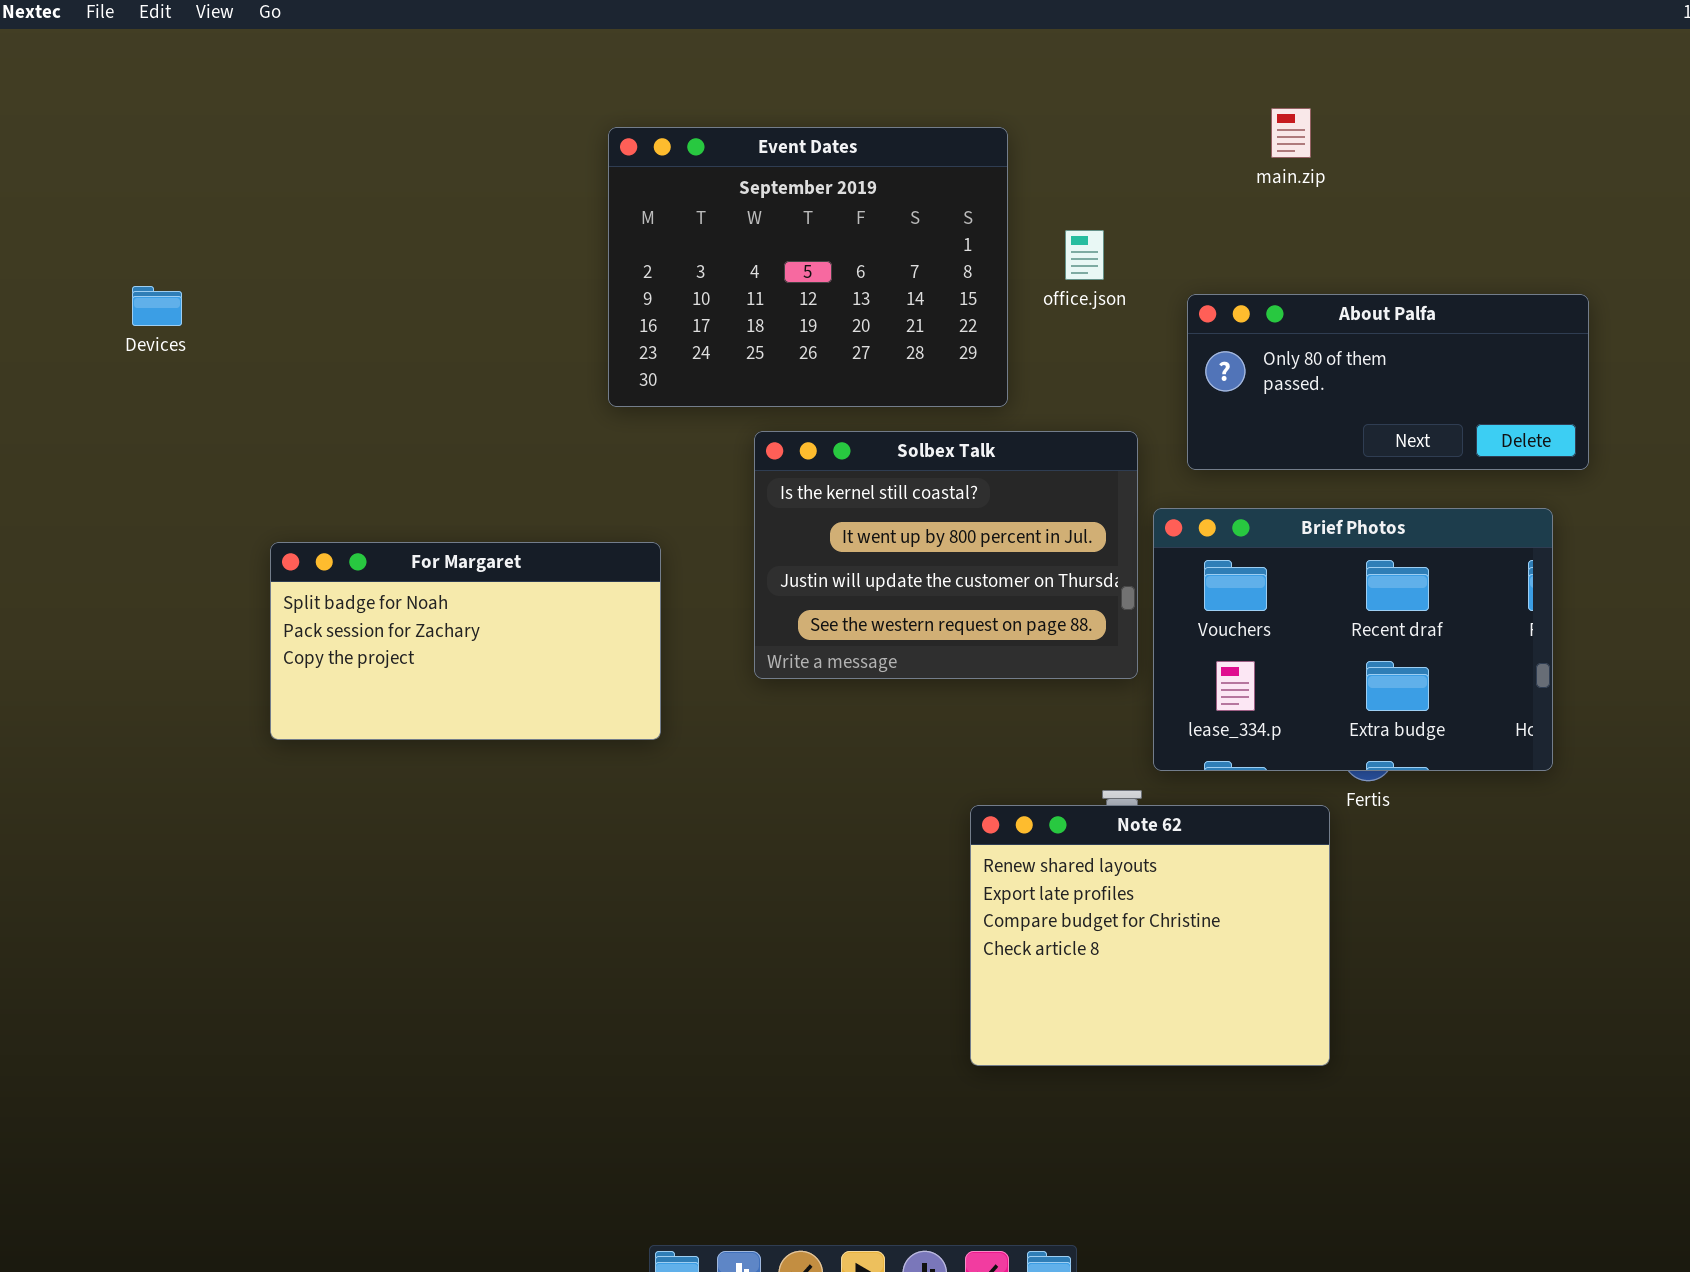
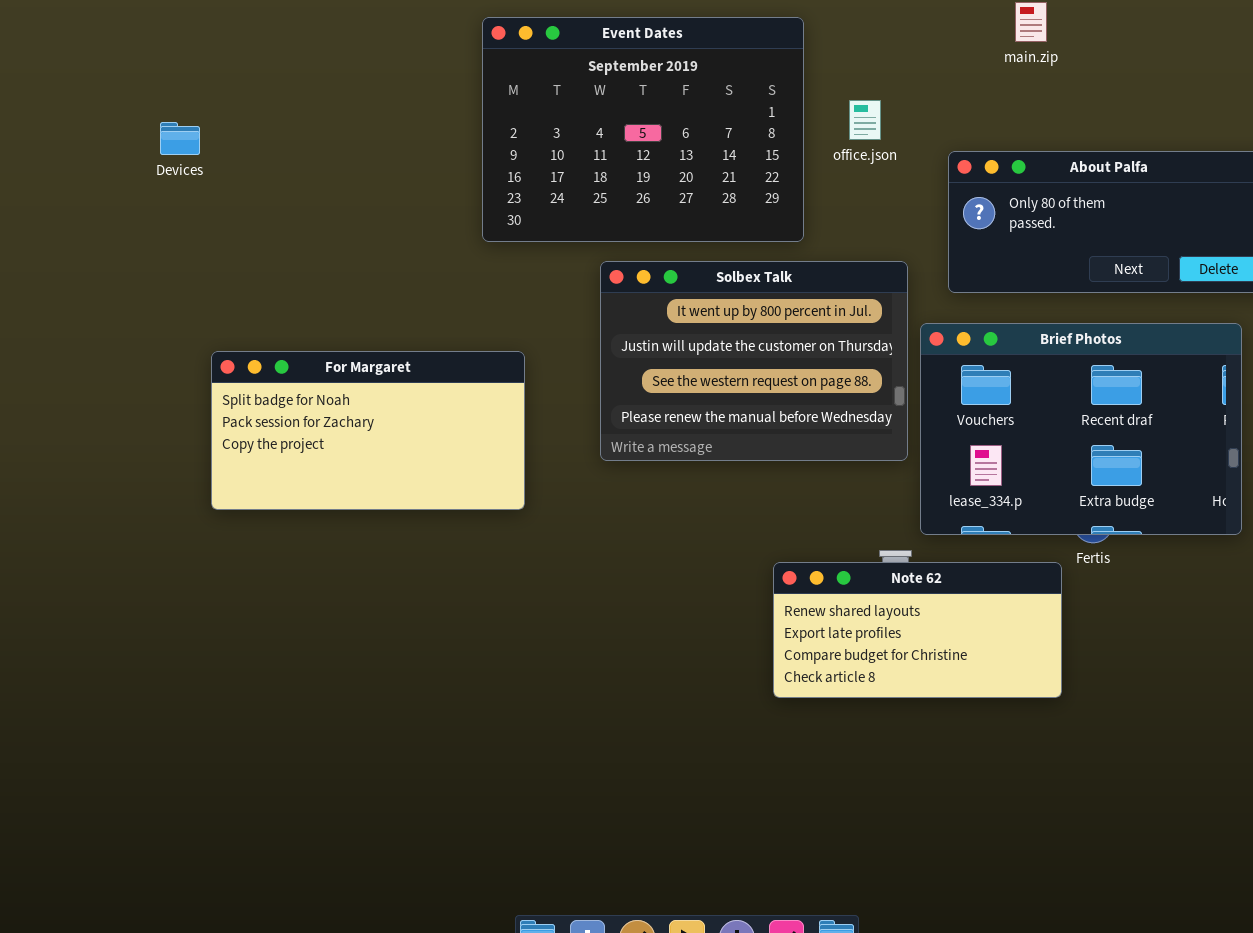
Devices: [132,286,182,326] -> [160,122,200,155], moved
Solbex Talk: [754,431,1138,679] -> [600,261,908,461], scrolled down 1 row
Note 62: [970,805,1330,1066] -> [773,562,1062,698], resized

